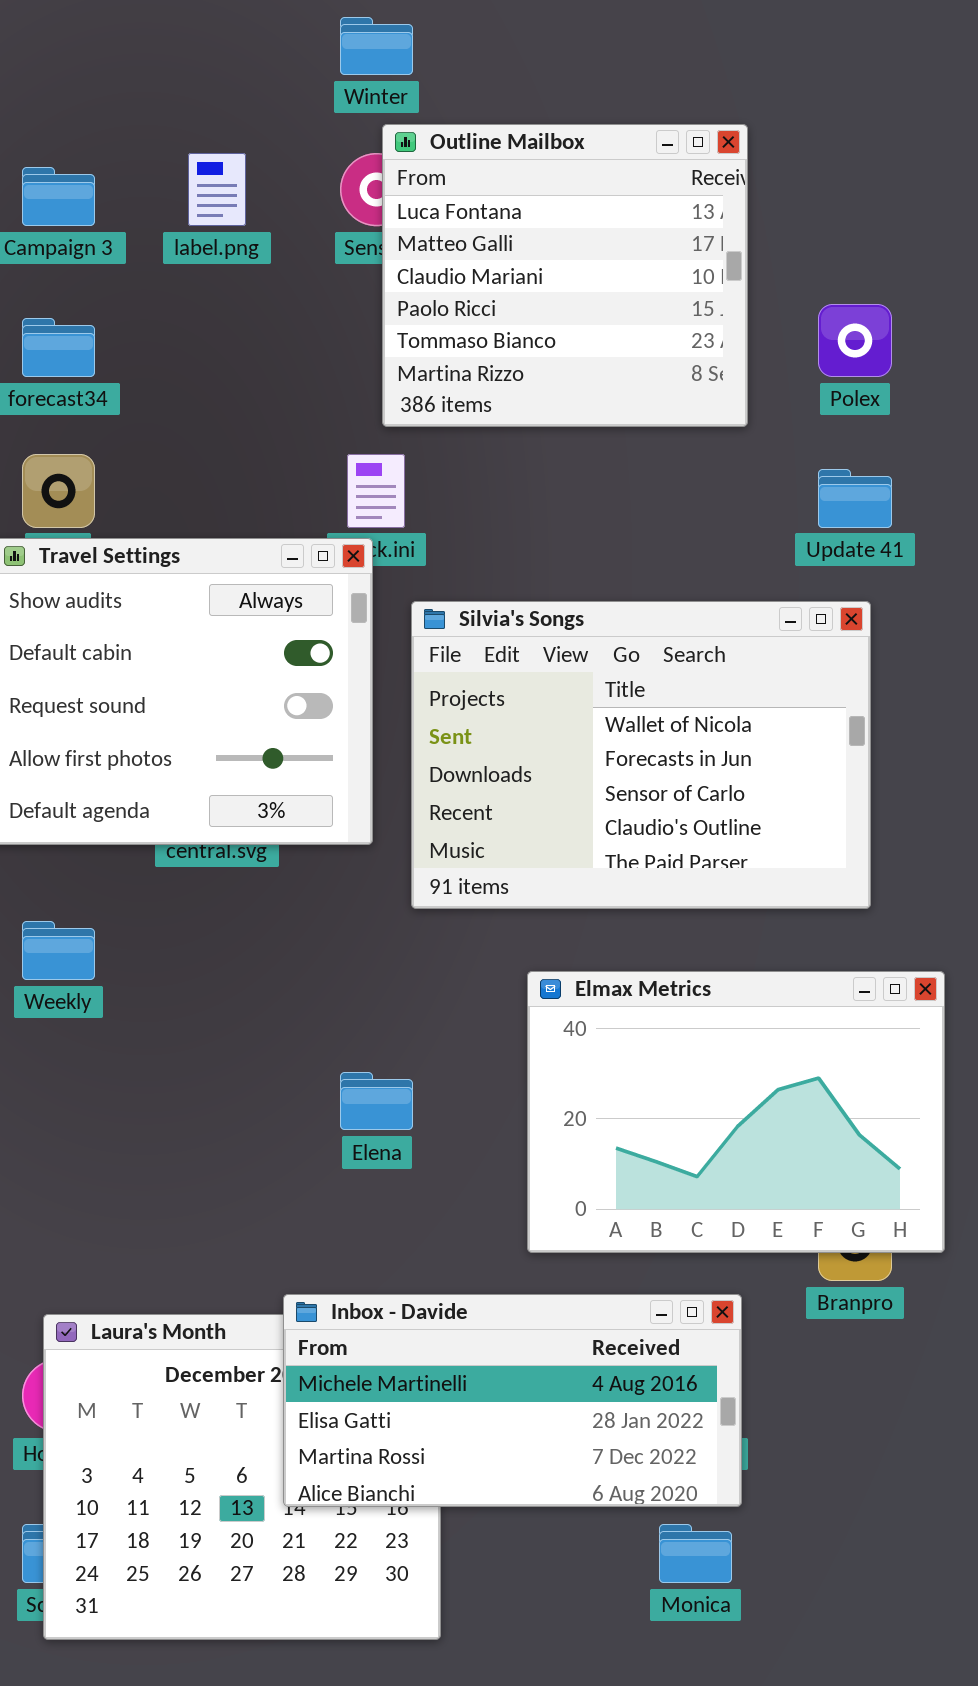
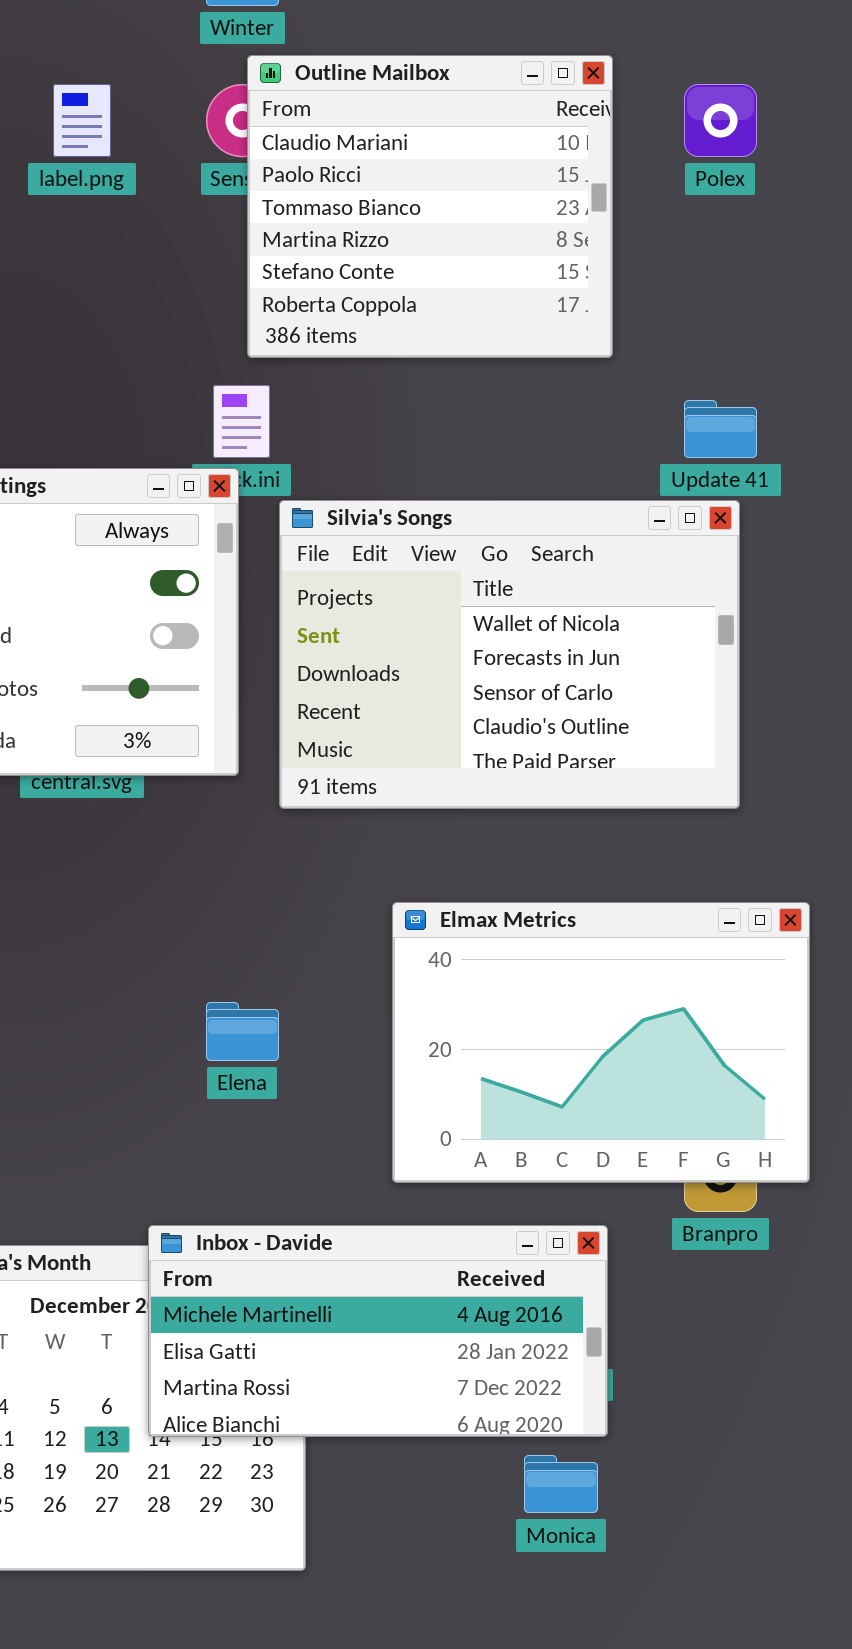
Outline Mailbox: [382,124,748,427] -> [247,55,613,358], scrolled down 2 rows
Polex: [818,304,892,377] -> [684,84,757,157], moved
Silvia's Songs: [411,601,871,909] -> [279,500,740,809], moved

